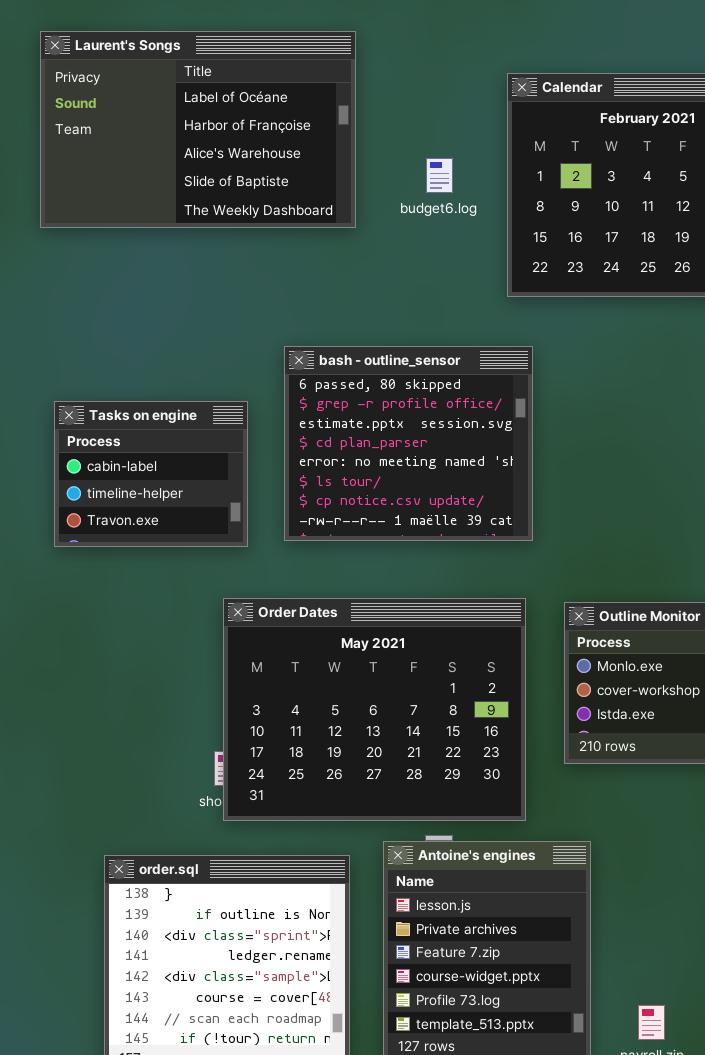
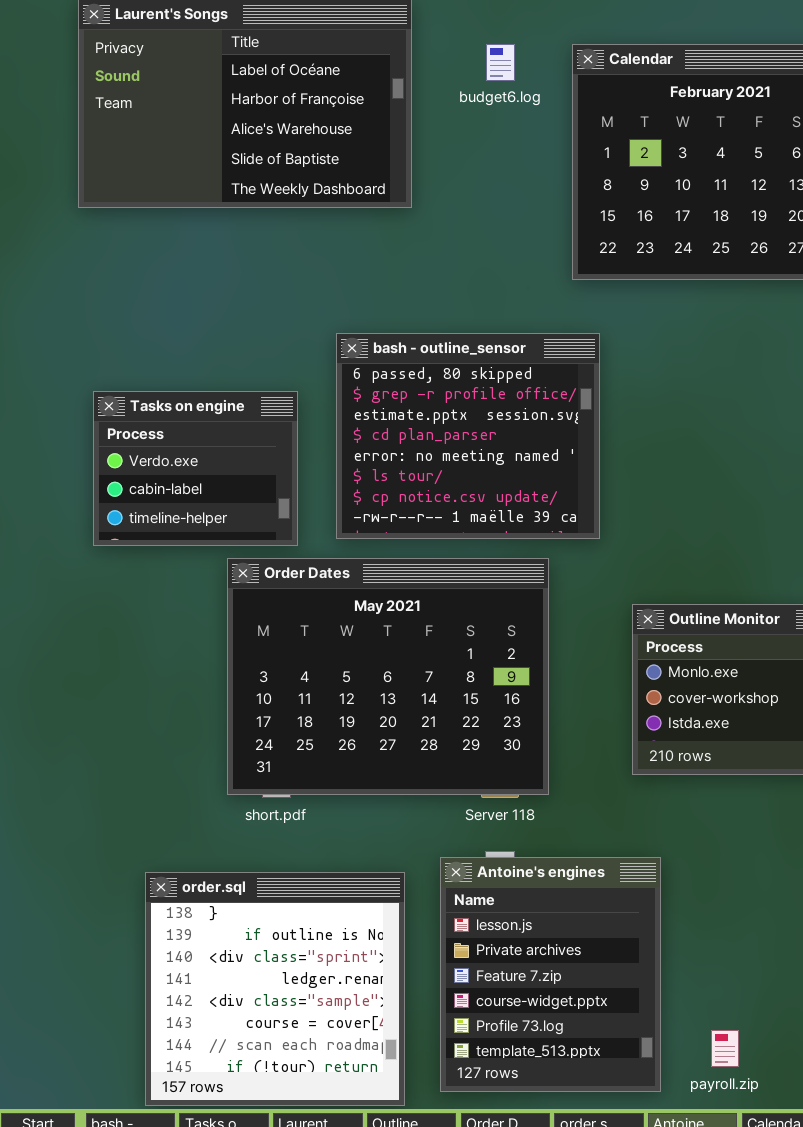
budget6.log: [426,158,453,193] -> [486,44,515,81], moved
Tasks on engine: [54,401,248,547] -> [93,391,298,546], scrolled up 1 row
Order Dates: [223,598,526,821] -> [227,558,549,795], moved

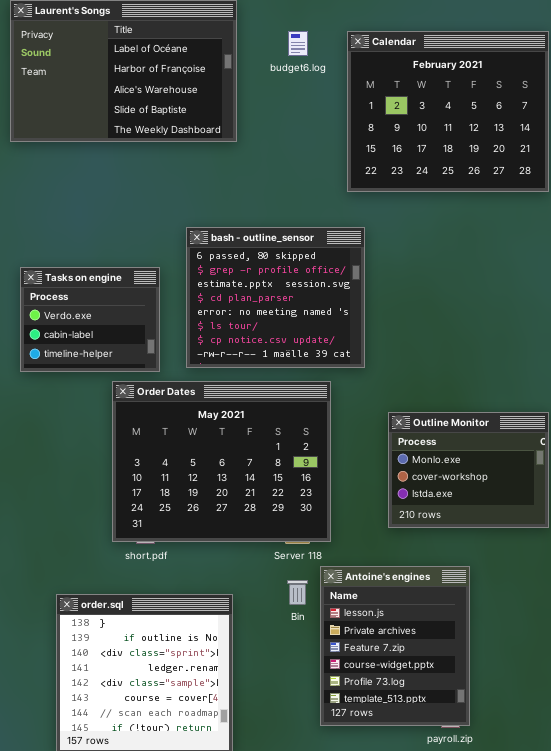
Antoine's engines: [440,857,661,1092] -> [320,566,470,726], moved

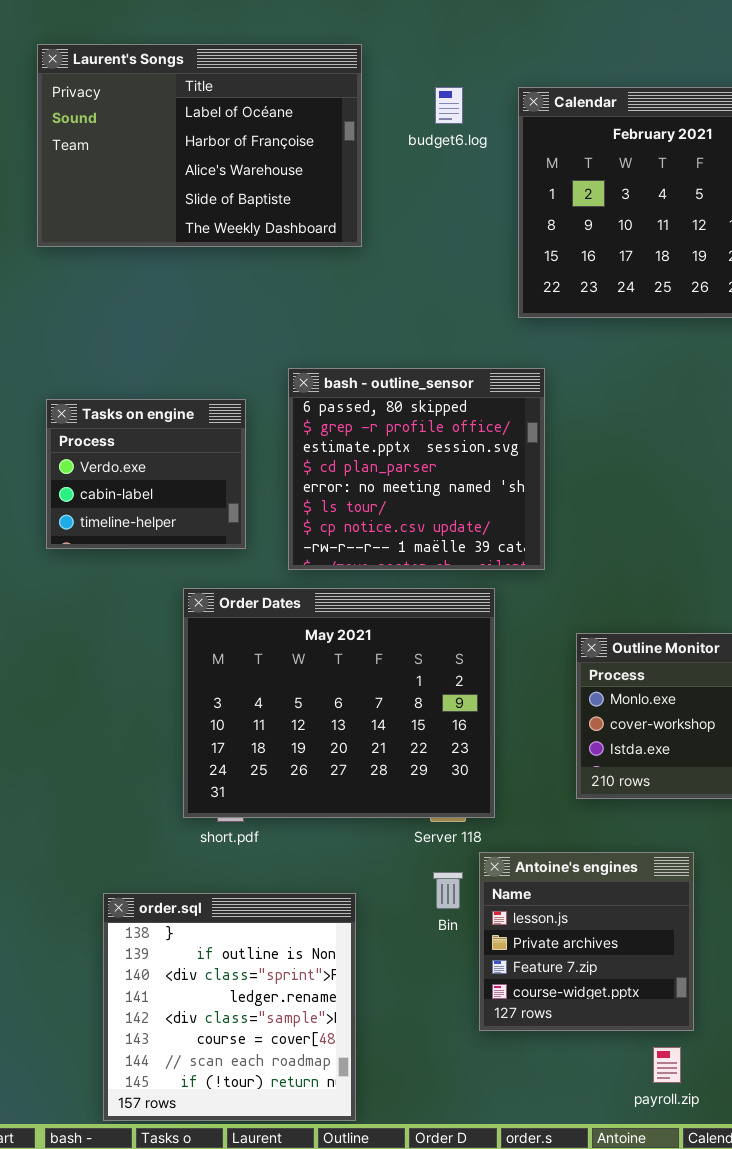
Tasks on engine: [20,267,160,372] -> [46,399,246,549], moved
Antoine's engines: [320,566,470,726] -> [479,852,694,1031], resized

